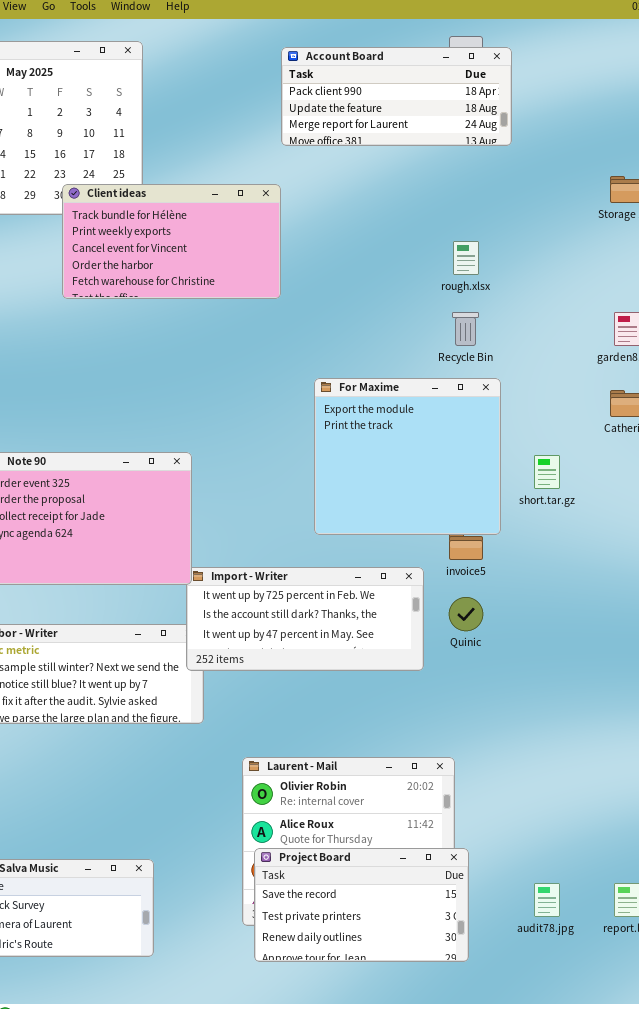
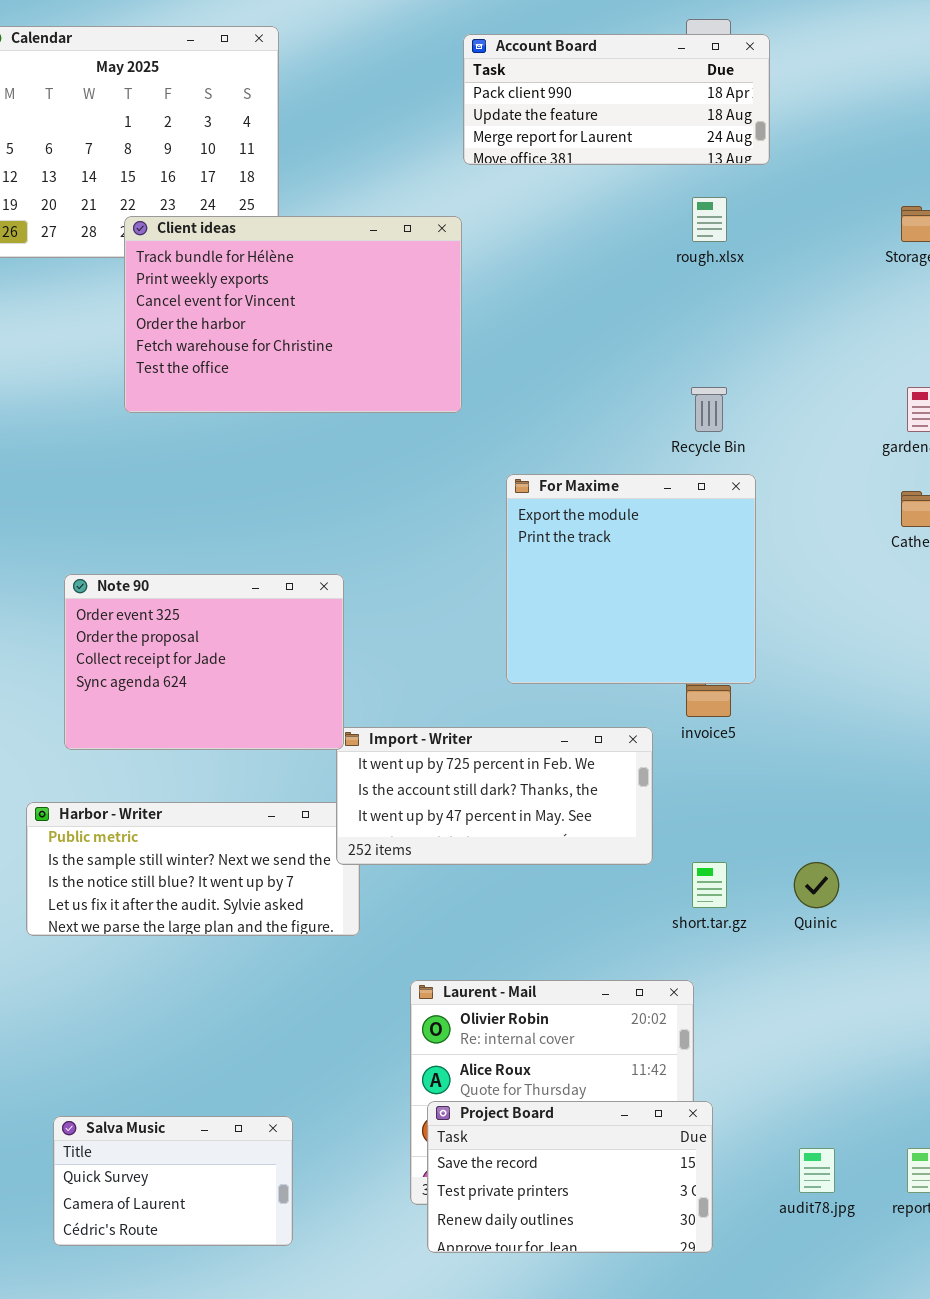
Client ideas: [62,184,281,299] -> [124,216,462,413], resized
rough.xlsx: [453,241,479,275] -> [692,197,727,242], moved
short.tar.gz: [534,455,560,489] -> [692,862,727,908], moved
Quinic: [449,597,483,631] -> [794,862,839,908], moved

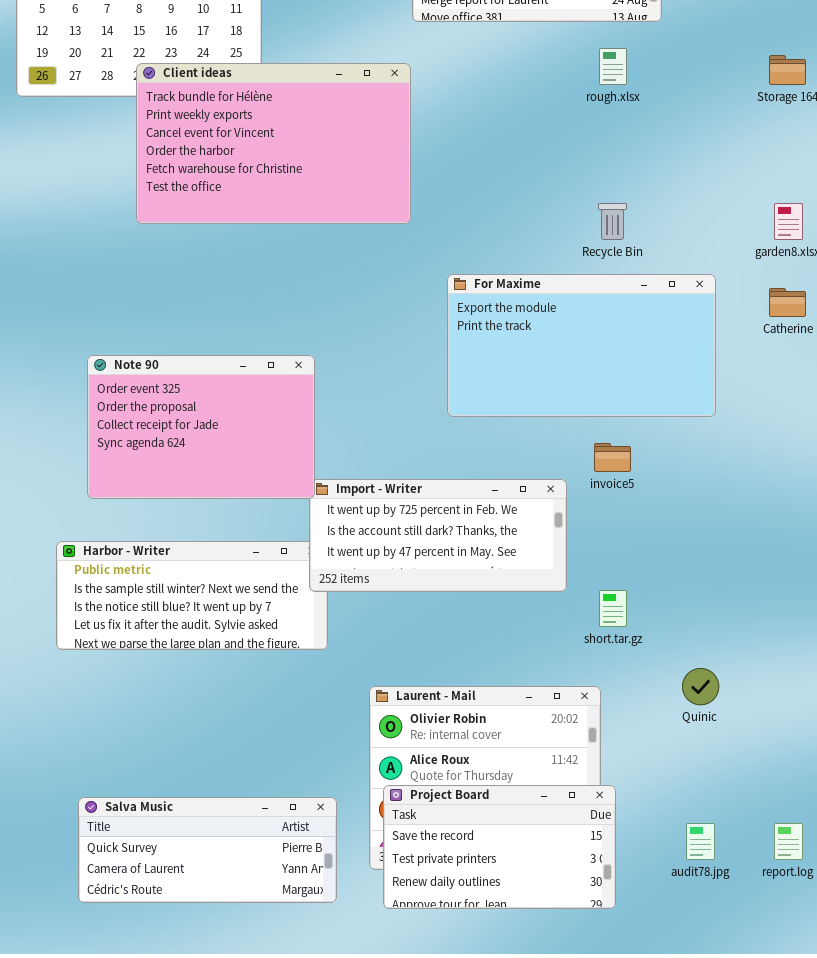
For Maxime: [506,474,756,684] -> [447,274,716,417], resized
Quinic: [794,862,839,908] -> [682,668,719,705], moved
Salva Music: [53,1116,293,1246] -> [78,797,337,903], resized

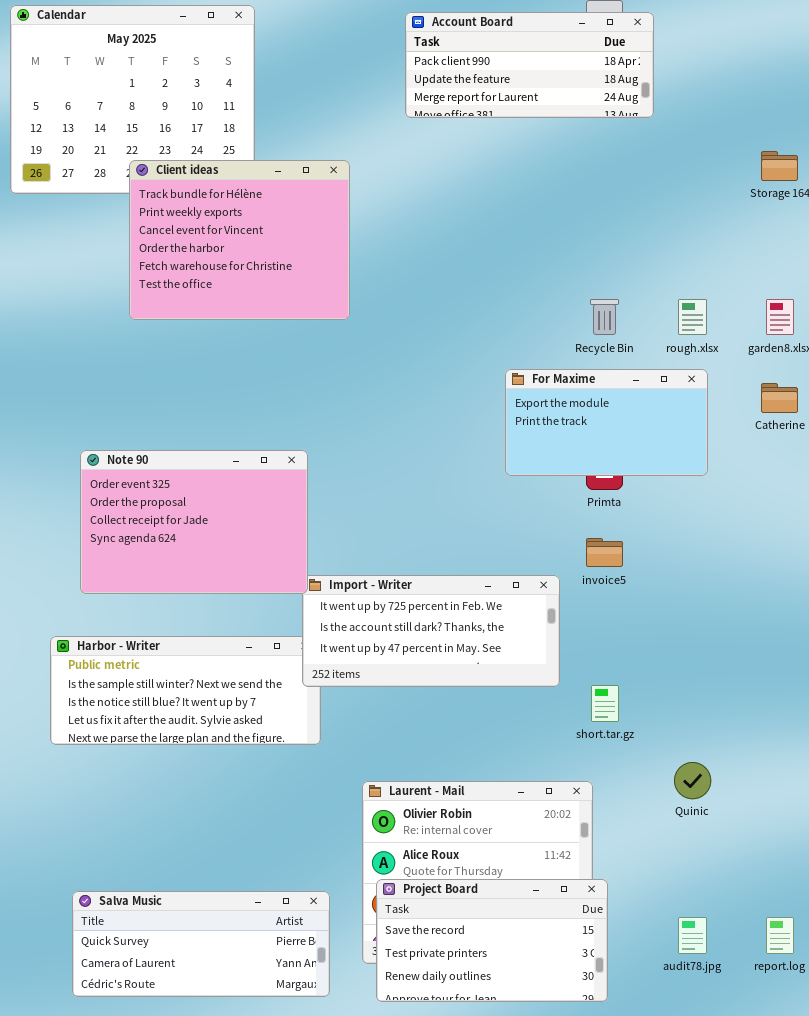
rough.xlsx: [599,48,627,85] -> [678,299,707,335], moved
Client ideas: [136,63,411,224] -> [129,160,350,320], resized
For Maxime: [447,274,716,417] -> [505,369,708,476], resized

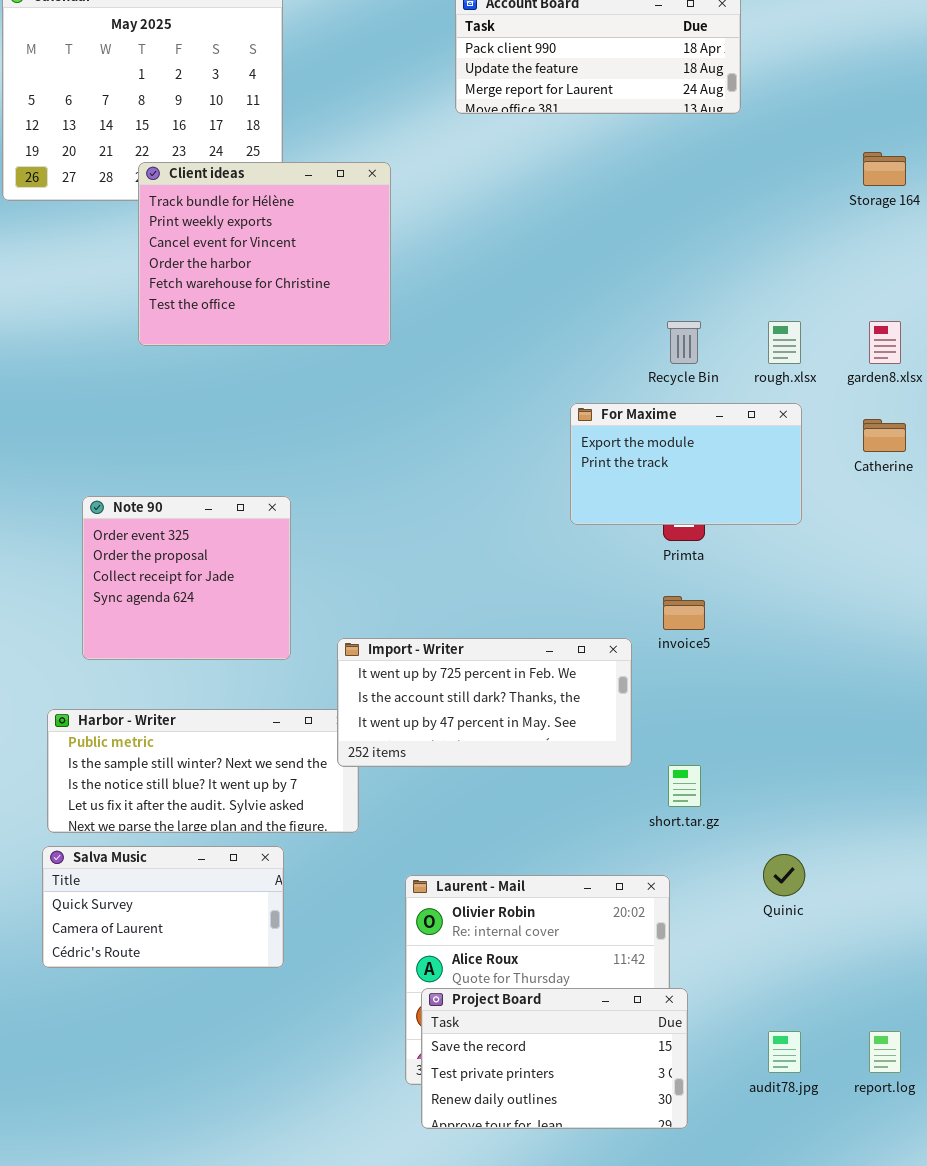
Note 90: [80,450,308,594] -> [82,496,291,660], resized
Salva Music: [72,891,330,997] -> [42,846,284,968], moved, resized

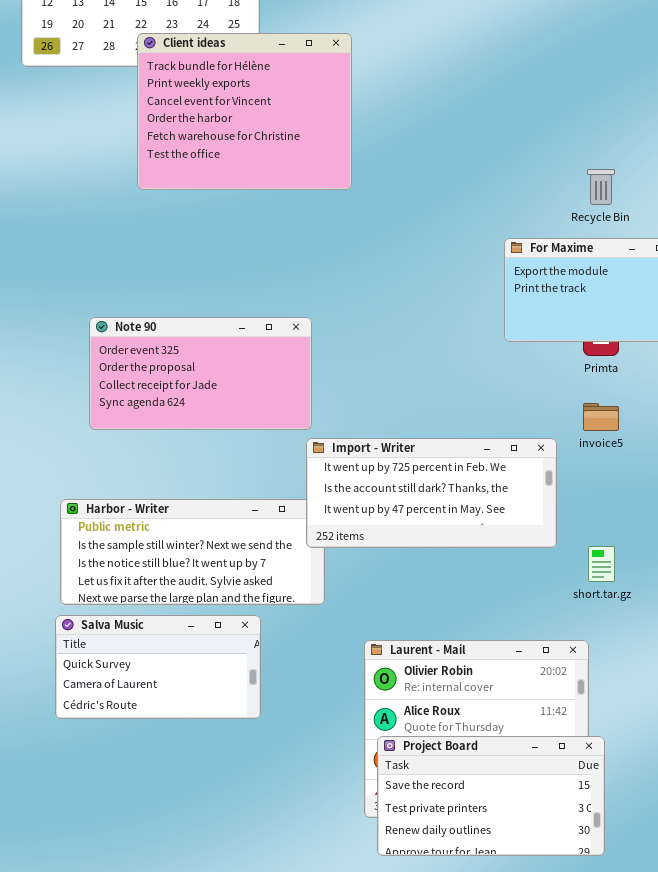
Note 90: [82,496,291,660] -> [89,317,312,430], resized

